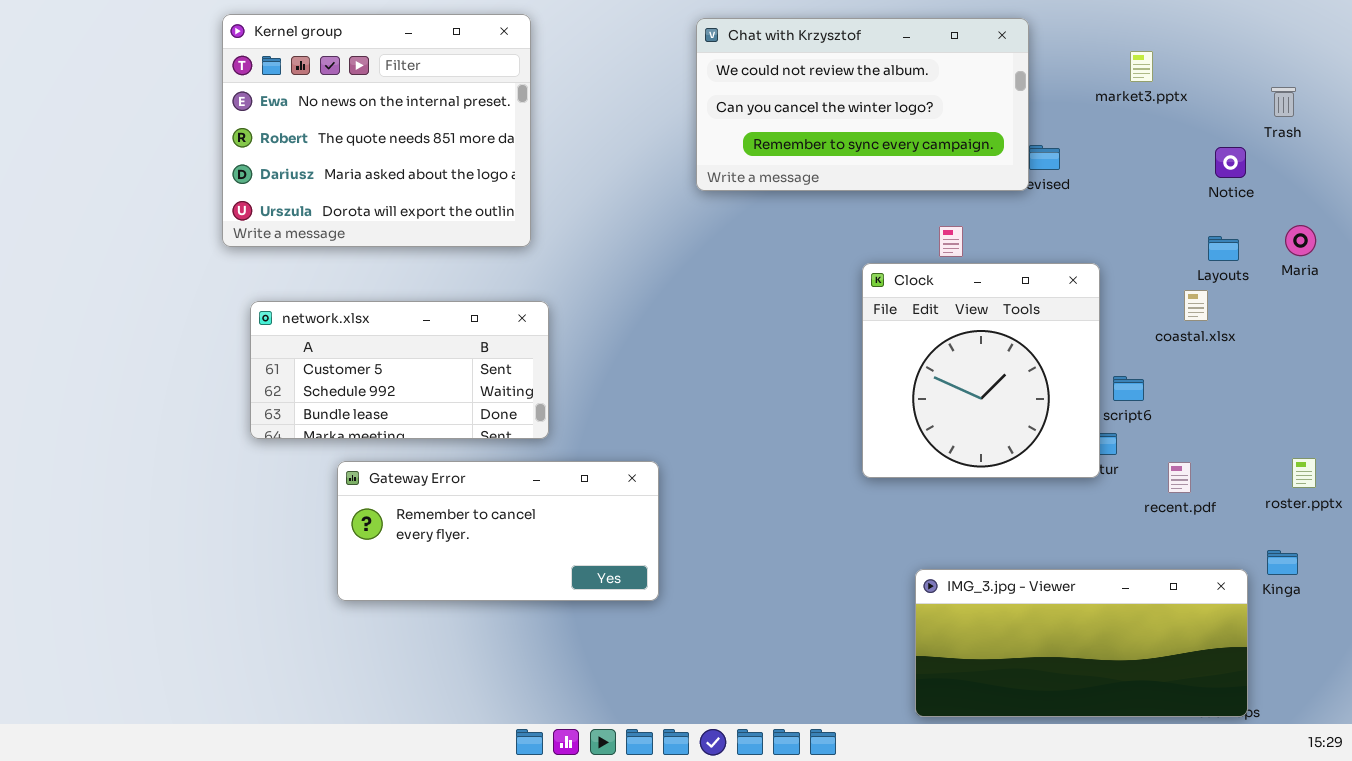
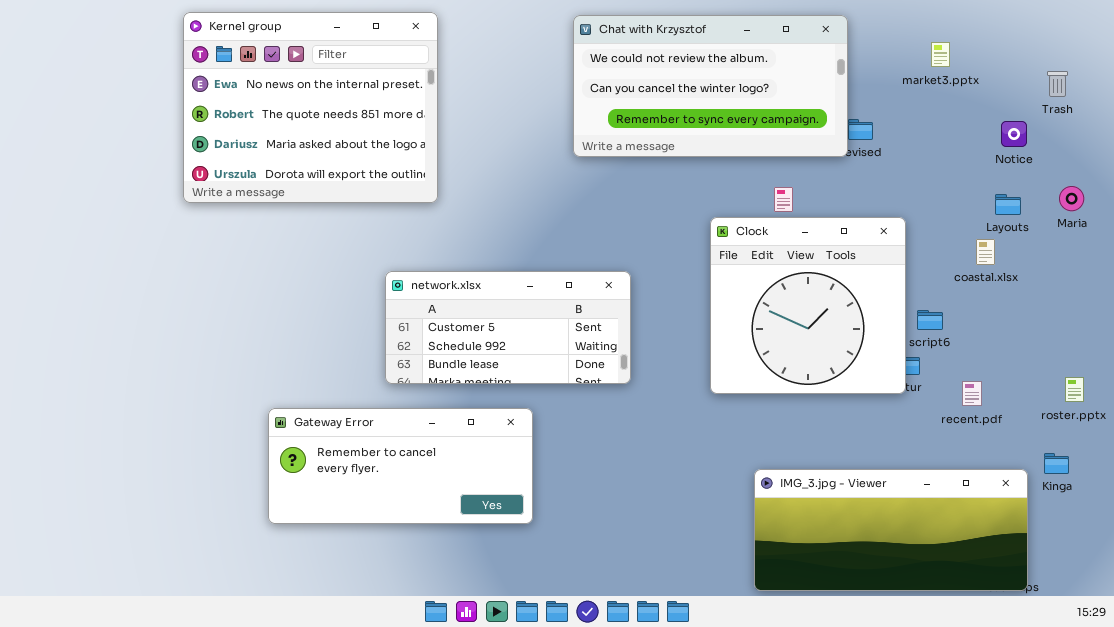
network.xlsx: [250,301,549,439] -> [385,271,631,384], moved
Gateway Error: [337,461,659,601] -> [268,408,533,524], moved

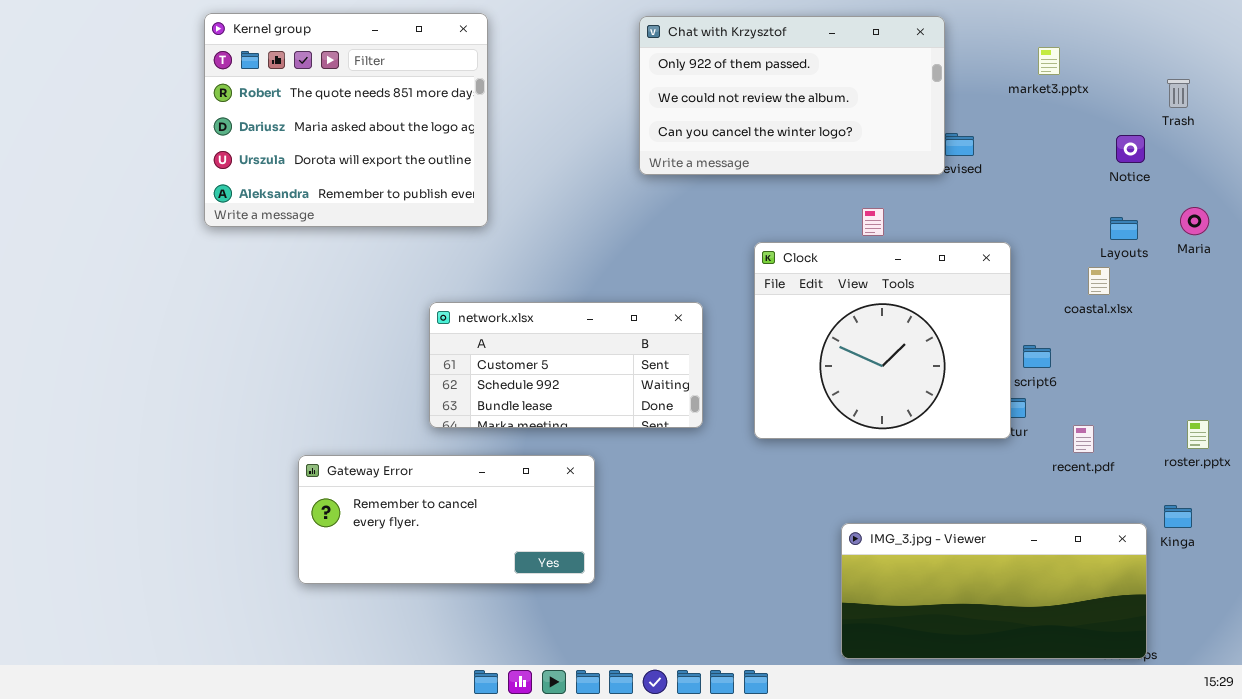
Kernel group: [183,12,438,203] -> [204,13,488,227], scrolled down 1 row
Chat with Krzysztof: [573,15,848,157] -> [639,16,945,175], scrolled up 1 row
Clock: [710,217,906,394] -> [754,242,1011,439], resized

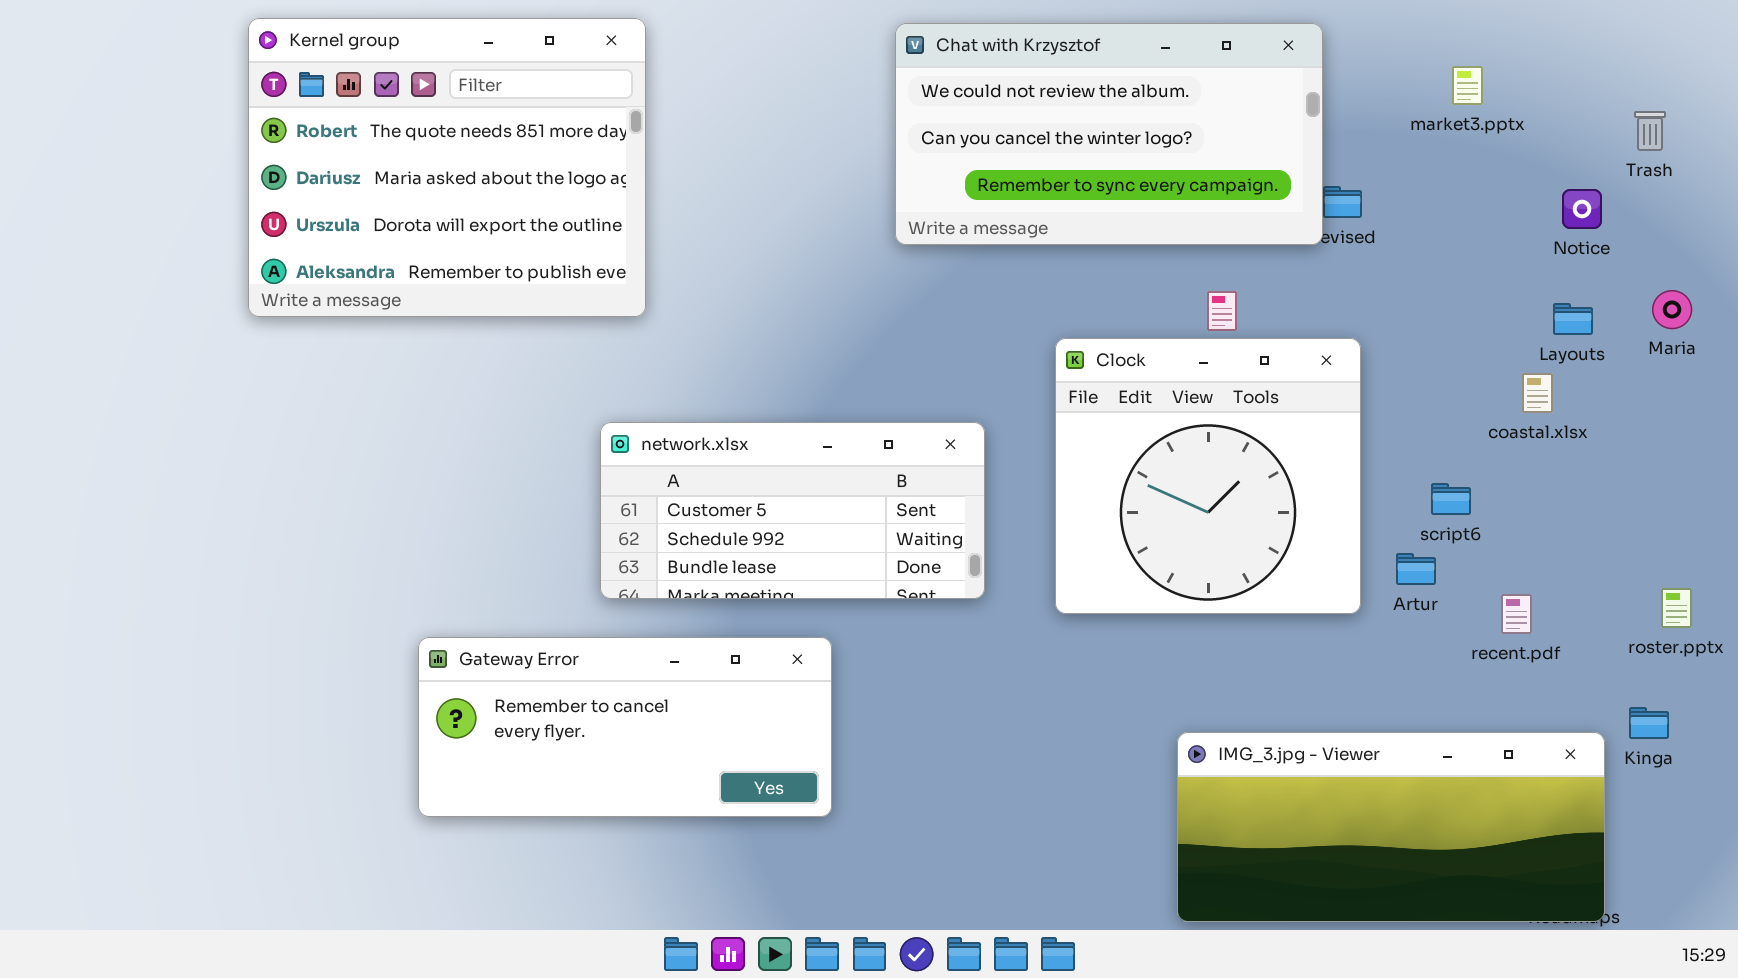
Kernel group: [204,13,488,227] -> [248,18,646,317], moved
Chat with Krzysztof: [639,16,945,175] -> [895,23,1323,245], scrolled down 1 row
Clock: [754,242,1011,439] -> [1055,338,1361,614], resized

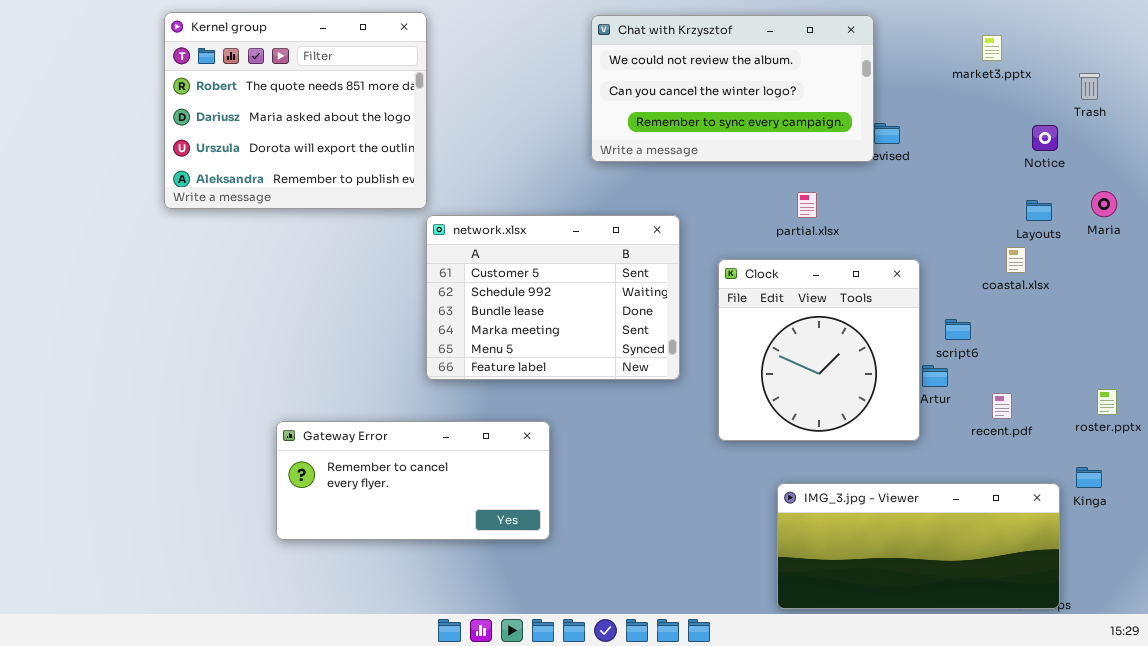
market3.pptx: [1452,66,1483,105] -> [982,35,1002,61], moved
Clock: [1055,338,1361,614] -> [718,259,920,441], moved
network.xlsx: [600,422,985,599] -> [426,215,680,380], moved, resized

